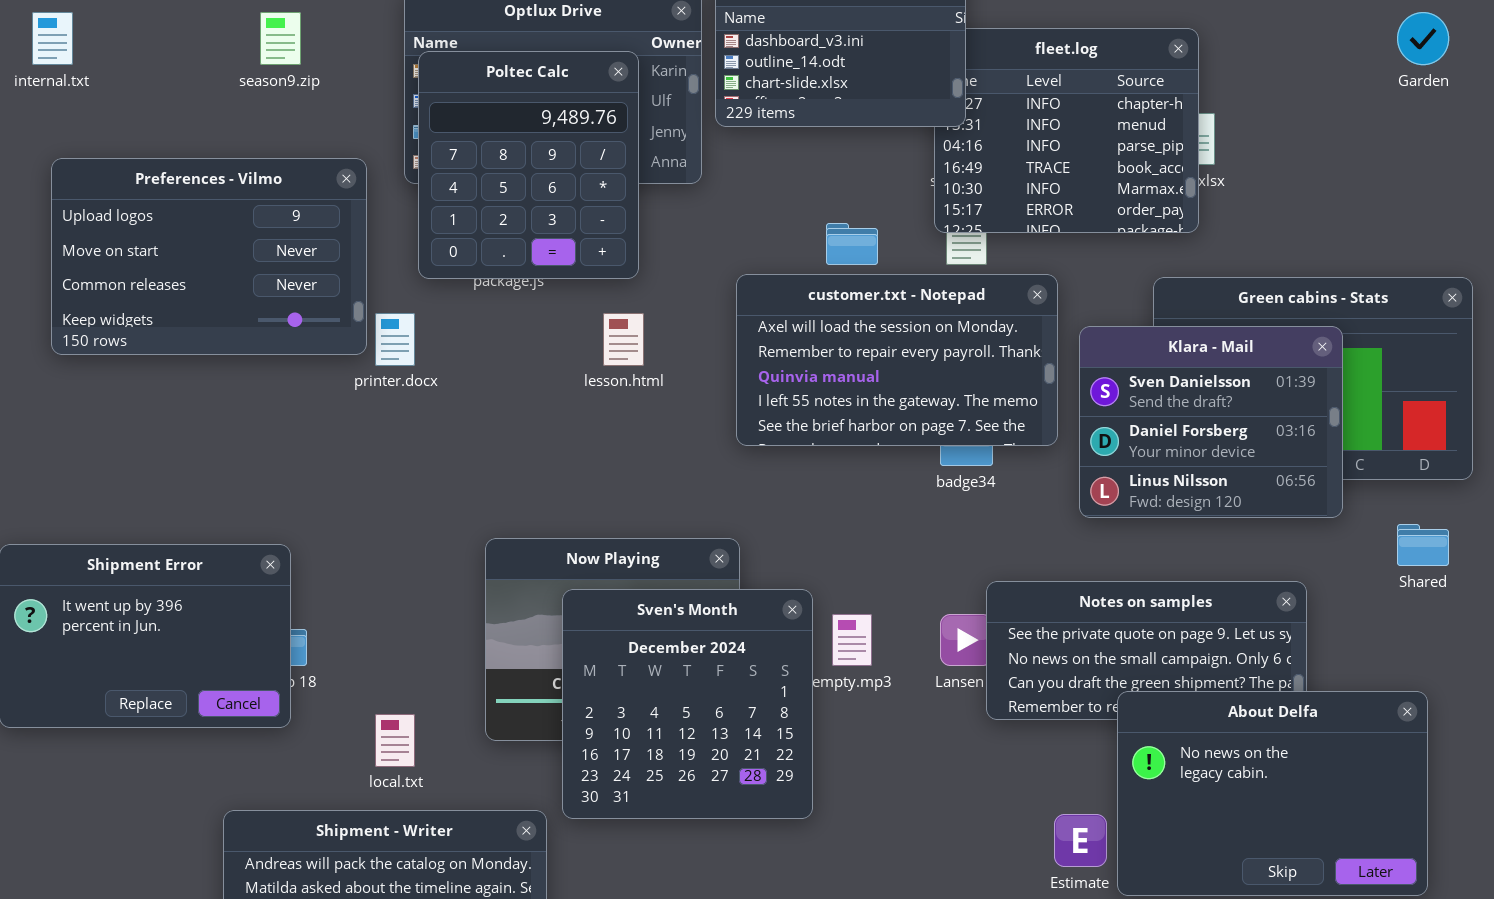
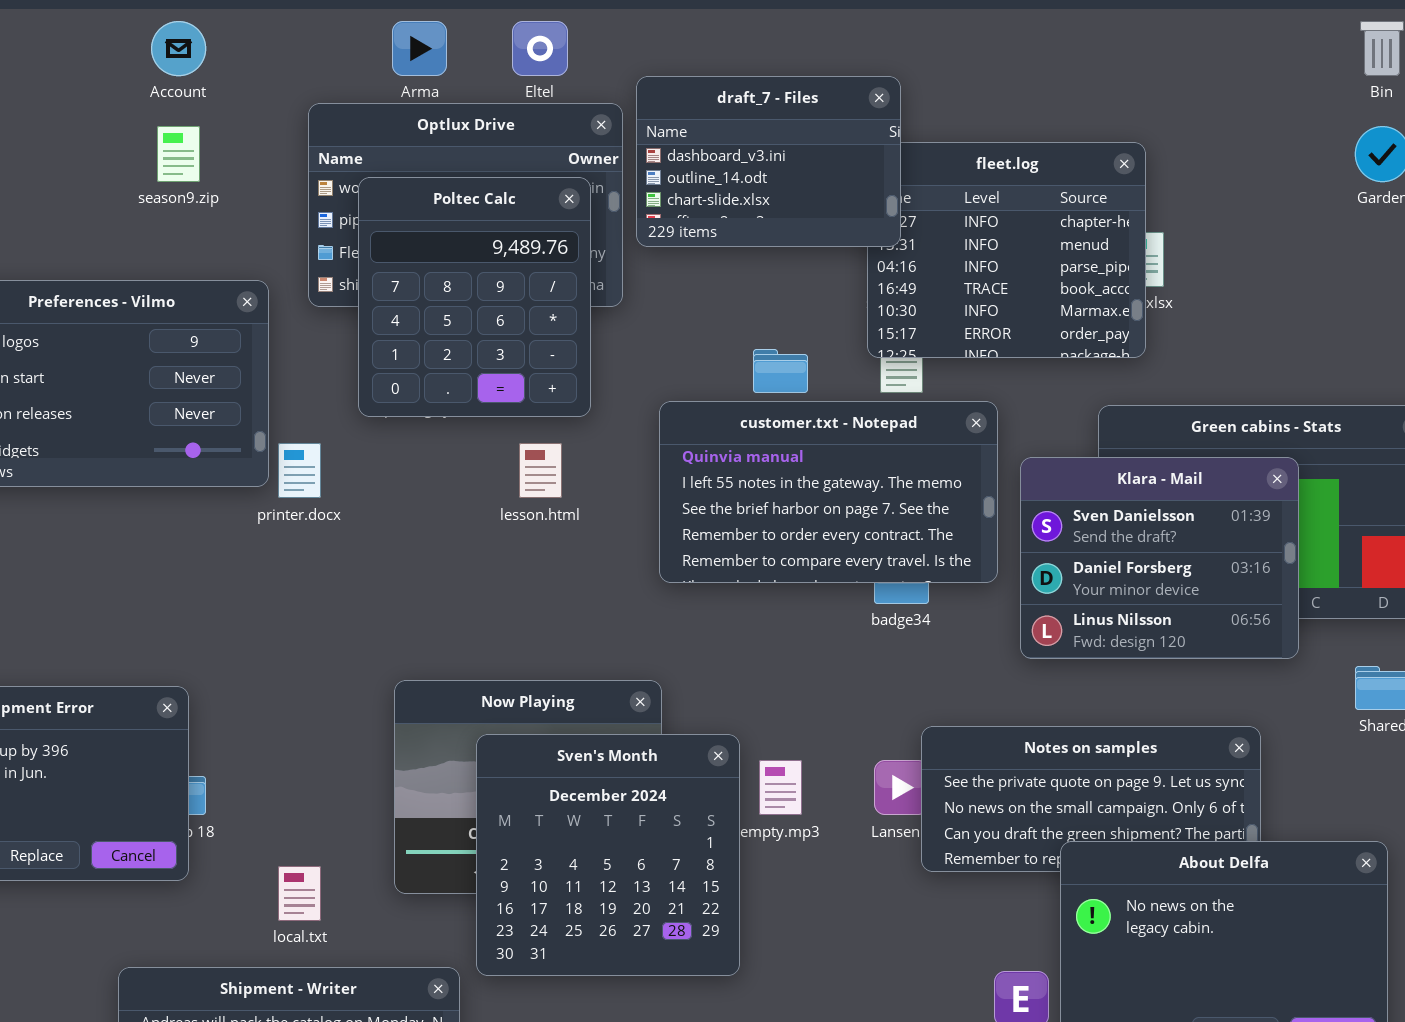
Poltec Calc: [418,51,639,279] -> [358,177,591,417], moved
customer.txt - Notepad: [736,274,1058,446] -> [659,401,998,583], scrolled down 2 rows

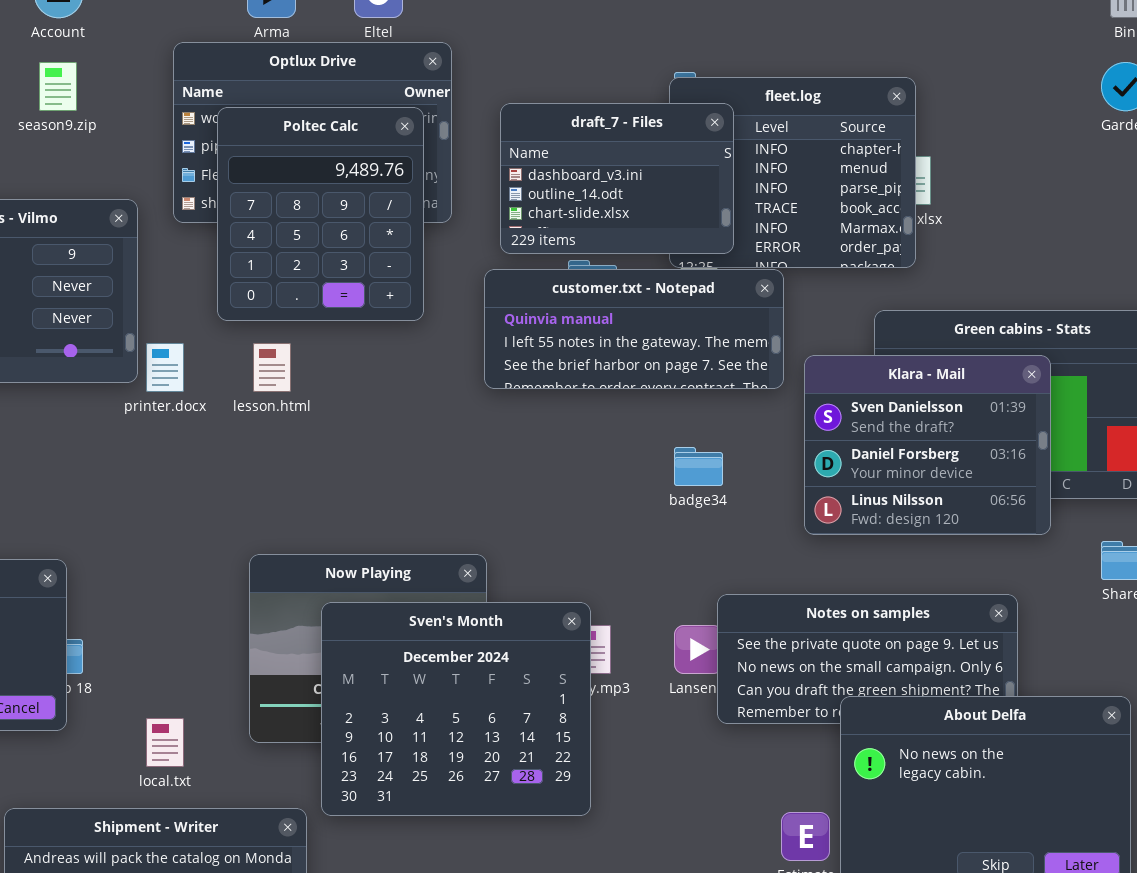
draft_7 - Files: [636,76,901,247] -> [500,103,734,254], moved
customer.txt - Notepad: [659,401,998,583] -> [484,269,784,389], moved, resized
lesson.html: [519,443,562,498] -> [253,343,291,392], moved
Sven's Month: [476,734,740,976] -> [321,602,591,816], resized

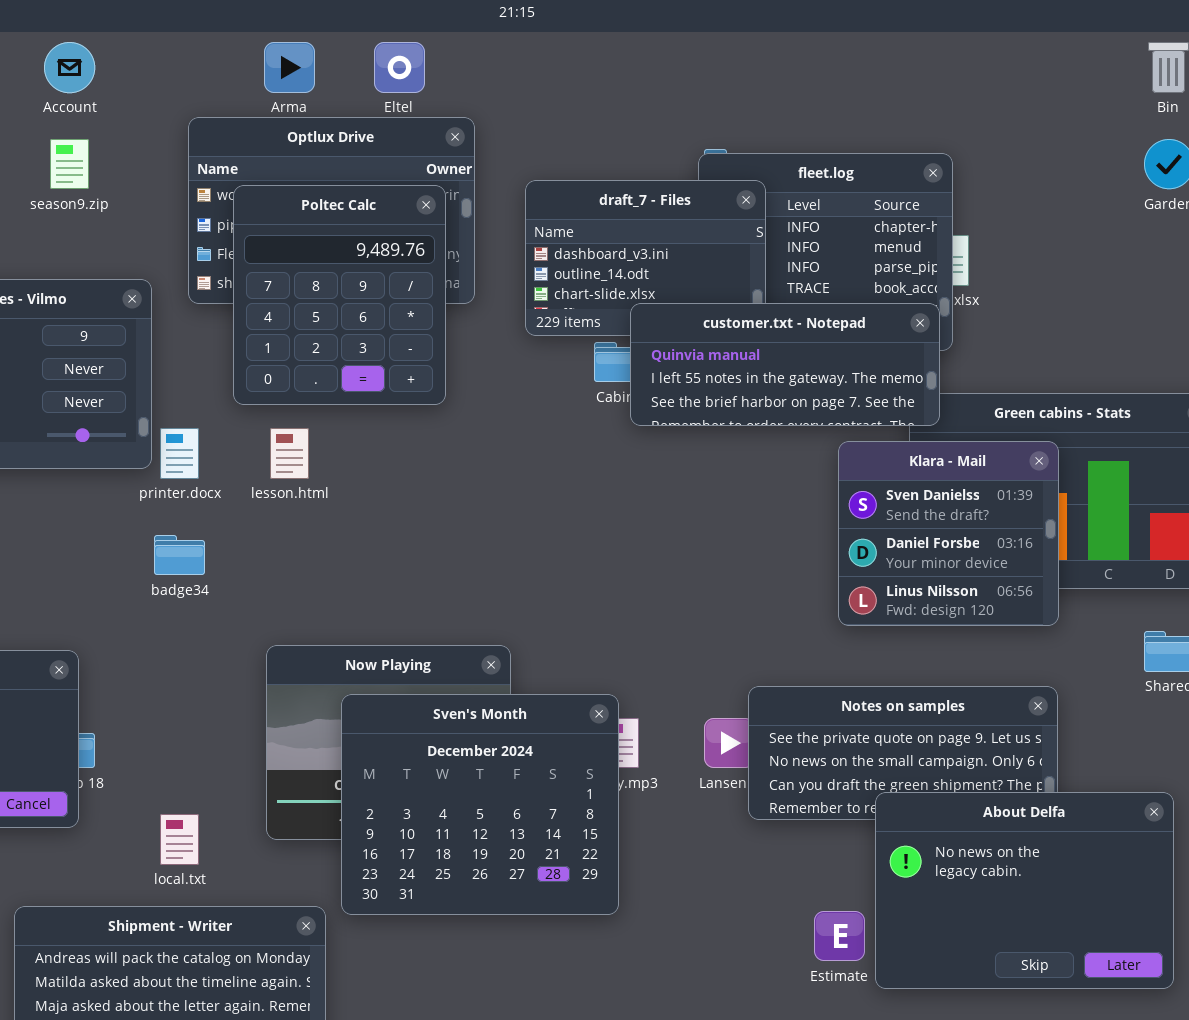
customer.txt - Notepad: [484,269,784,389] -> [630,303,940,426], moved
Klara - Mail: [804,355,1051,535] -> [838,441,1059,626], resized
badge34: [674,447,723,486] -> [154,535,205,575], moved

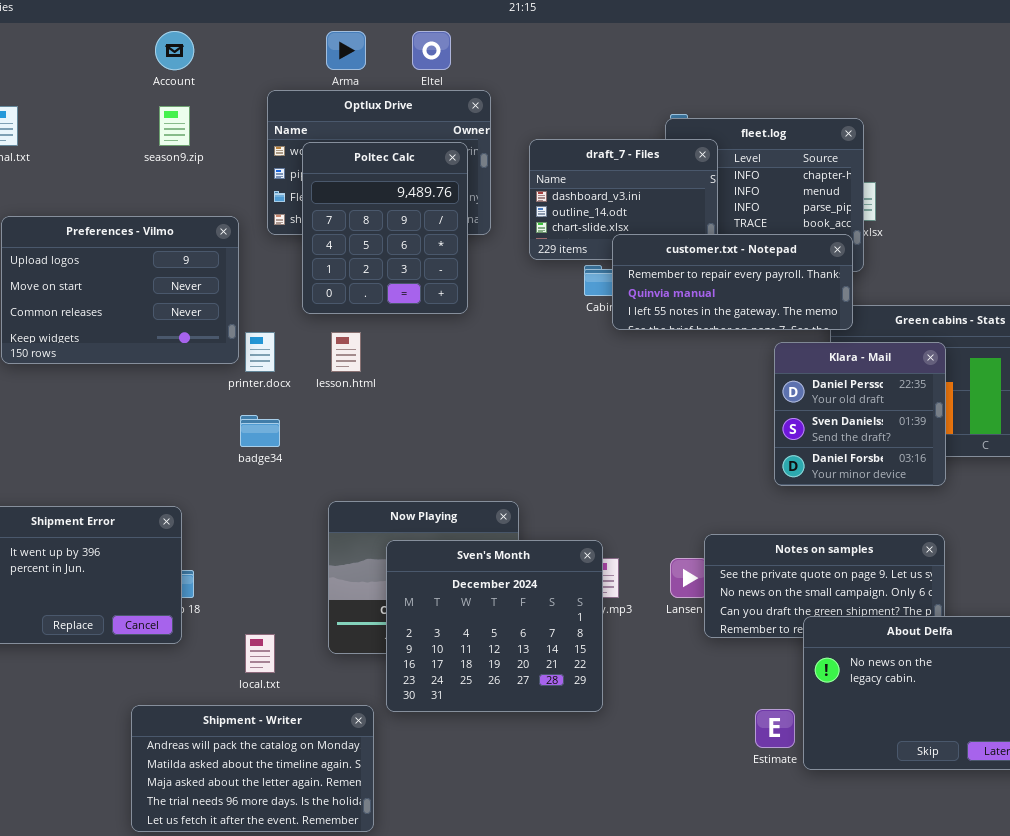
customer.txt - Notepad: [630,303,940,426] -> [612,234,853,330], scrolled up 1 row
Klara - Mail: [838,441,1059,626] -> [774,342,946,486], scrolled up 1 row

